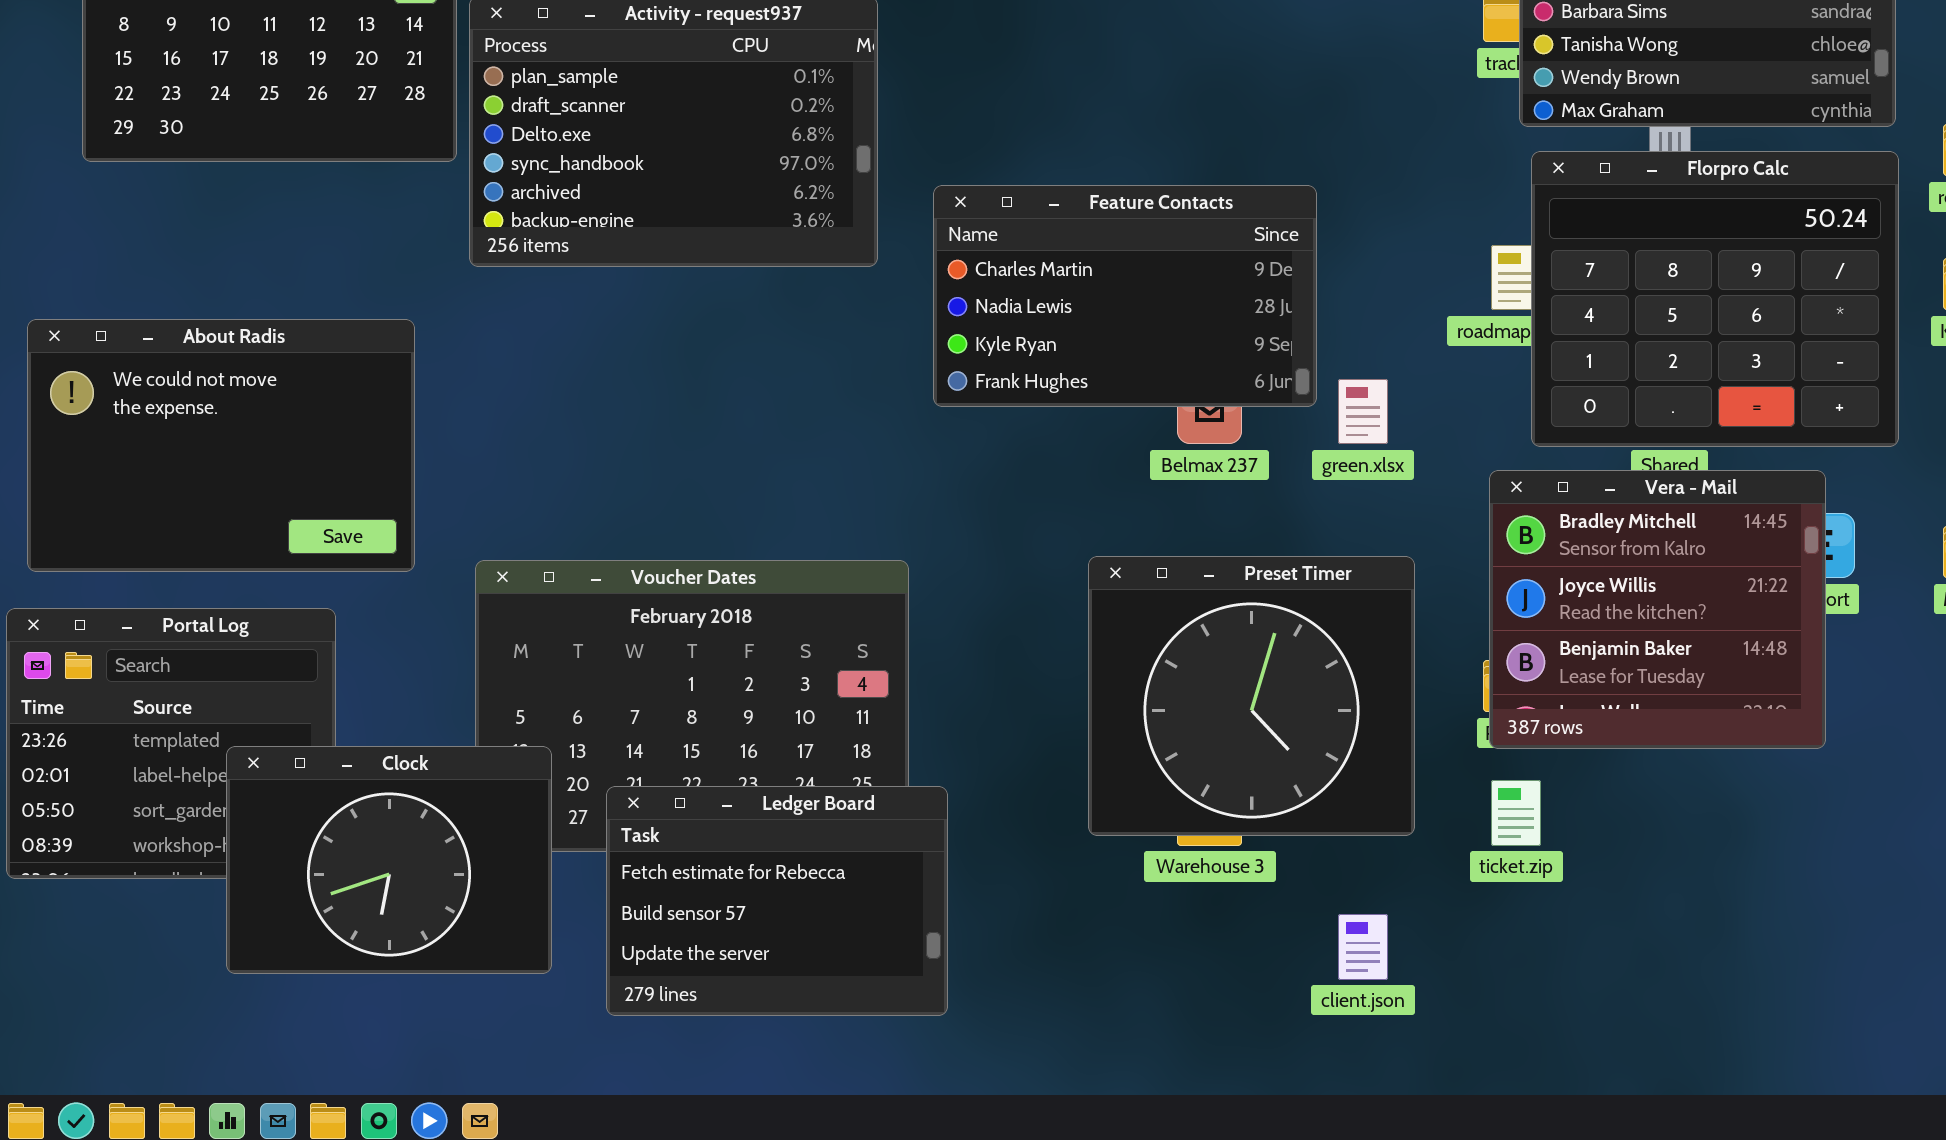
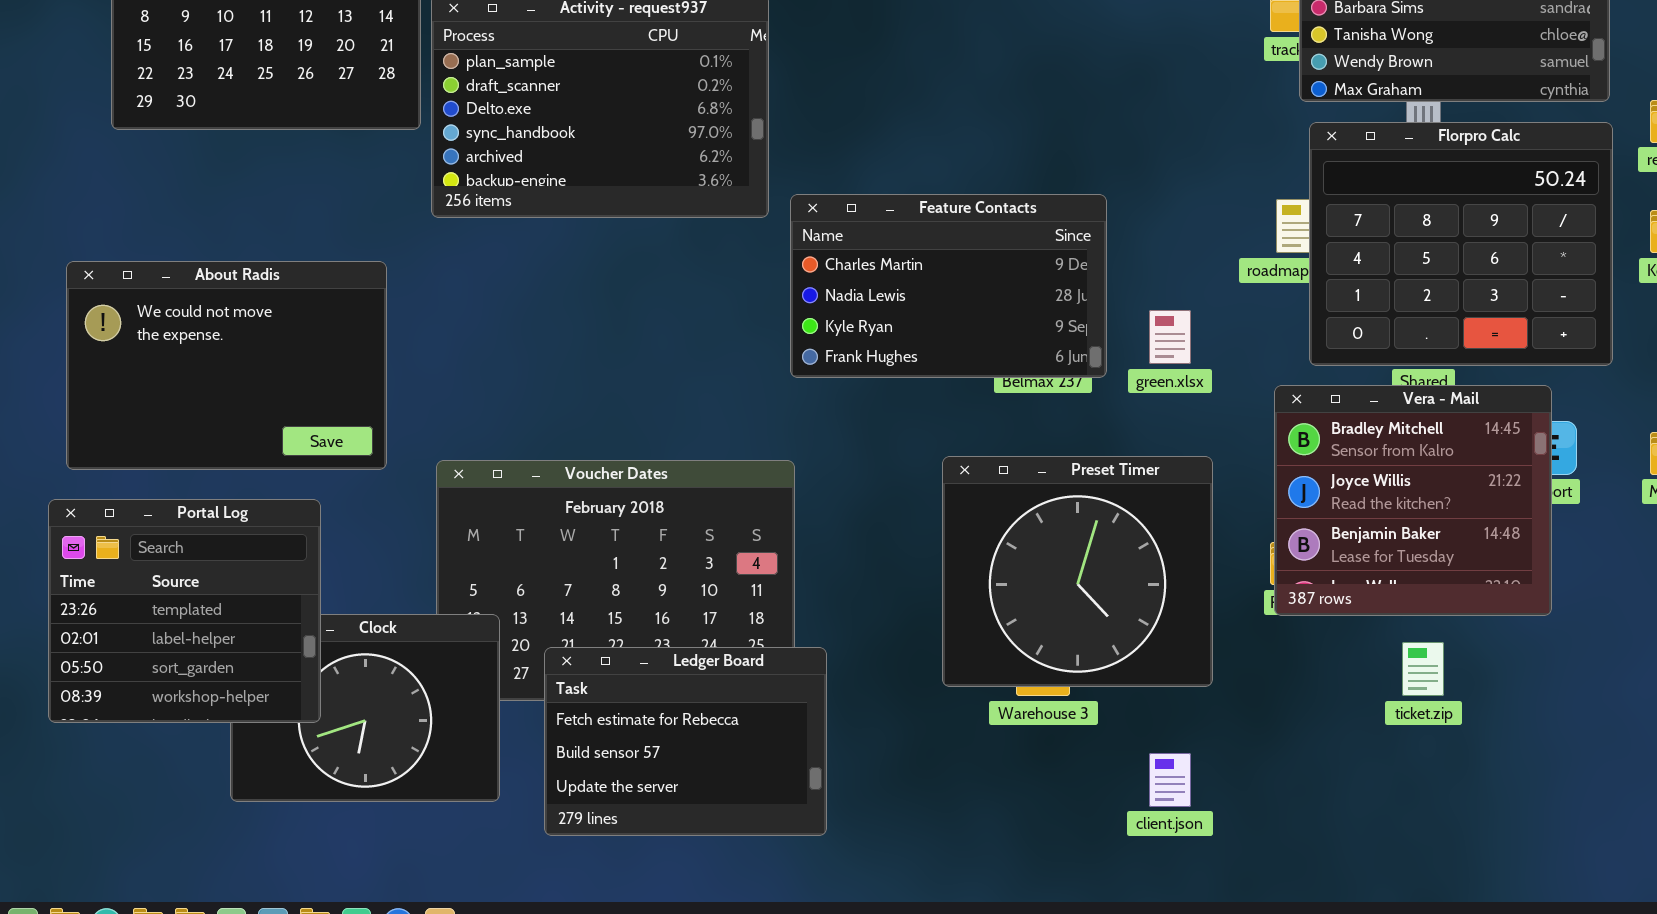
Feature Contacts: [933,185,1317,407] -> [790,194,1107,378], moved
Portal Log: [6,608,336,879] -> [48,499,321,723], raised
ticket.zip: [1491,780,1541,846] -> [1402,642,1444,696], moved

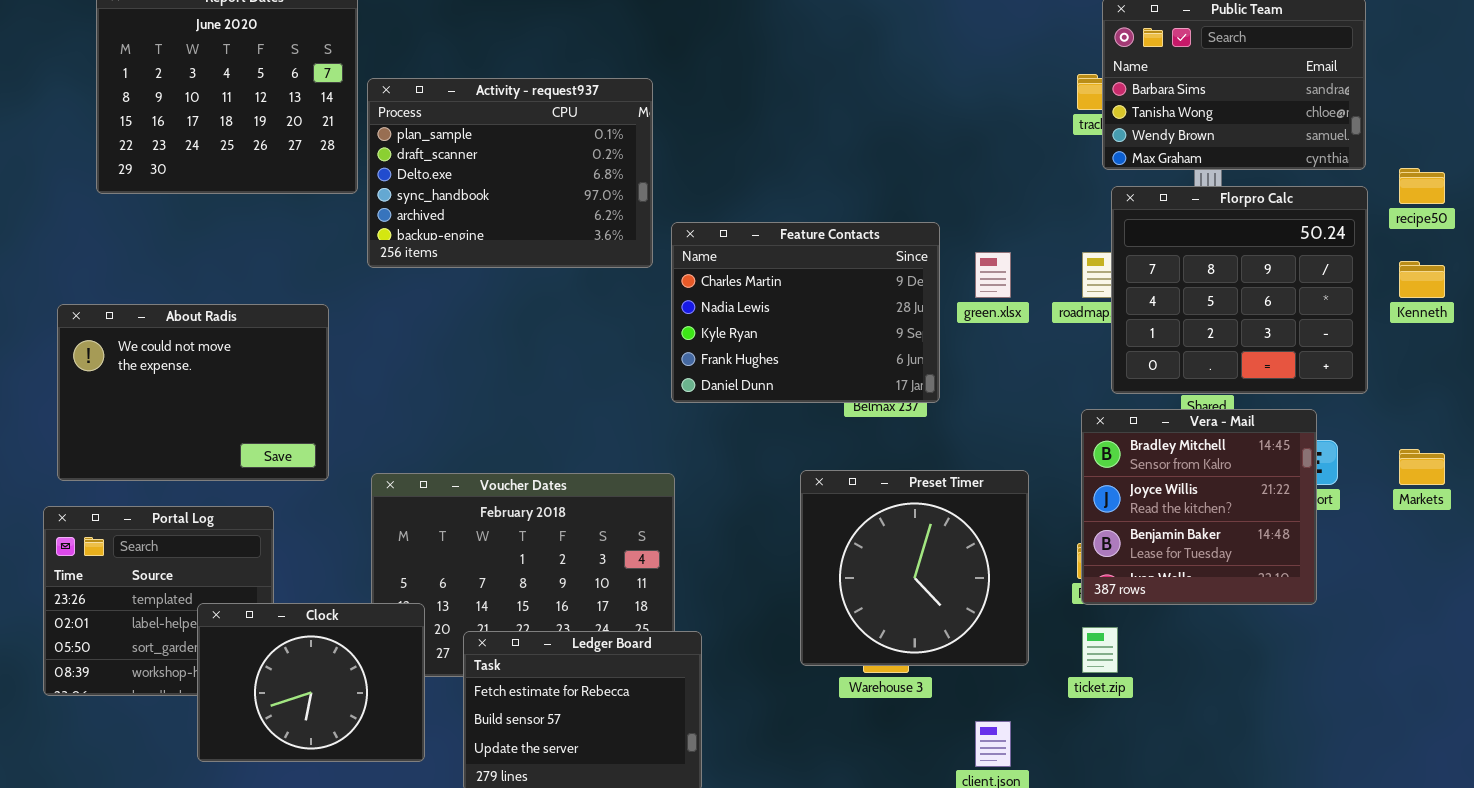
Feature Contacts: [790,194,1107,378] -> [671,222,940,403], resized
green.xlsx: [1149,310,1191,364] -> [975,252,1011,298], moved
Clock: [230,614,500,802] -> [197,603,425,762], raised
ticket.zip: [1402,642,1444,696] -> [1082,627,1118,673], moved

